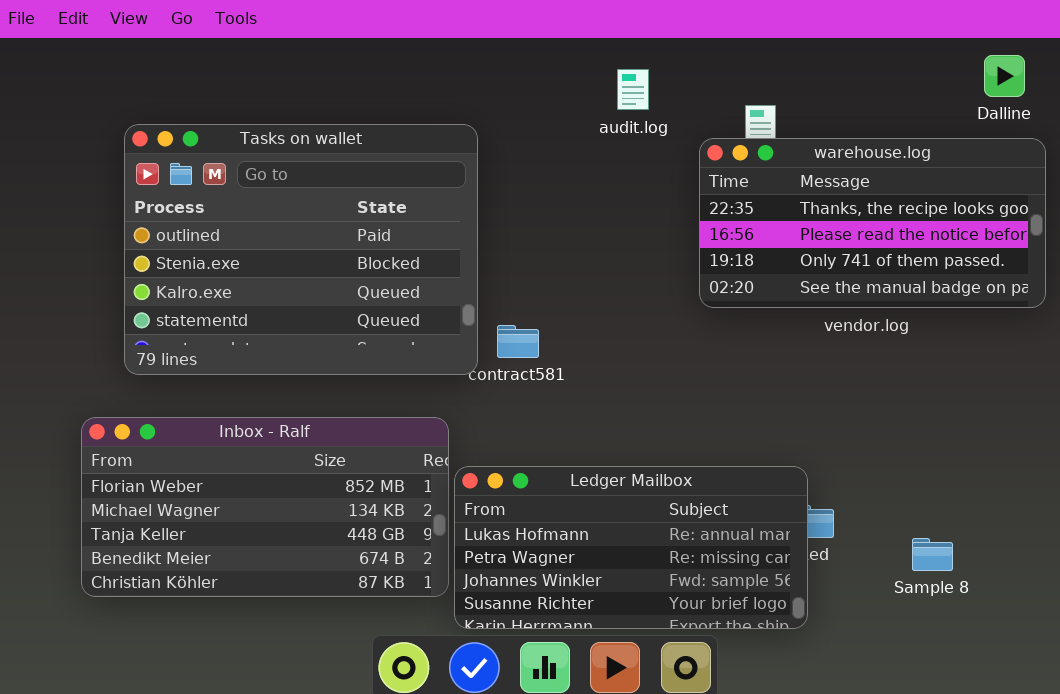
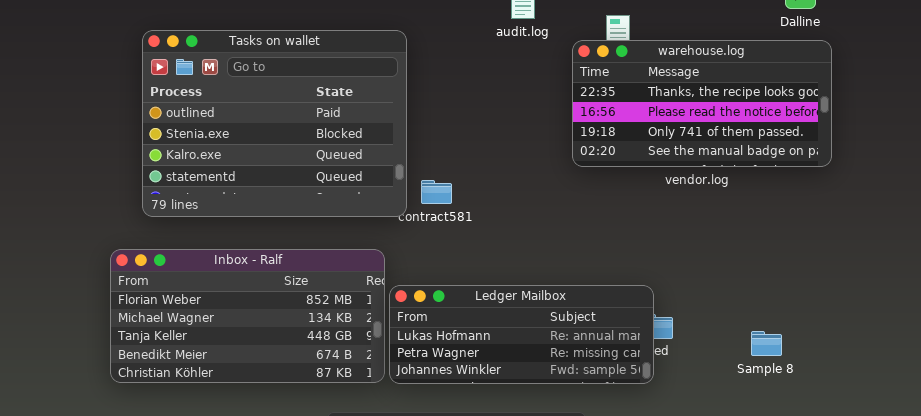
Ledger Mailbox: [454,466,808,629] -> [389,285,654,384], resized
Sample 8: [912,538,953,571] -> [751,331,782,356], moved

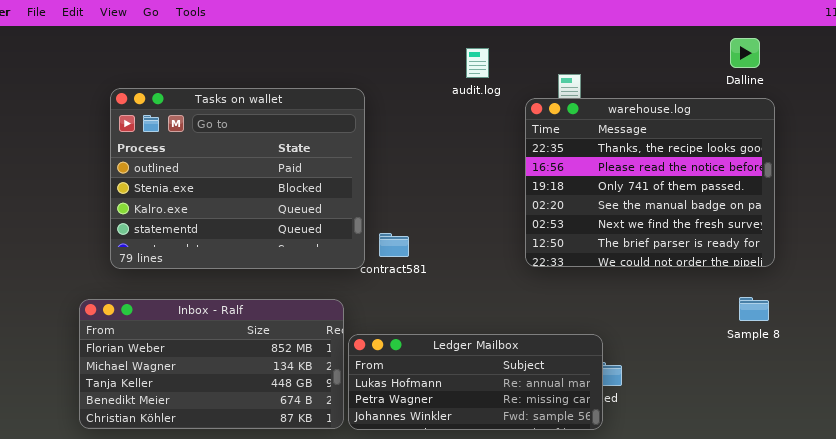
warehouse.log: [572,40,832,167] -> [525,98,775,267], resized
Sample 8: [751,331,782,356] -> [739,297,769,321], moved

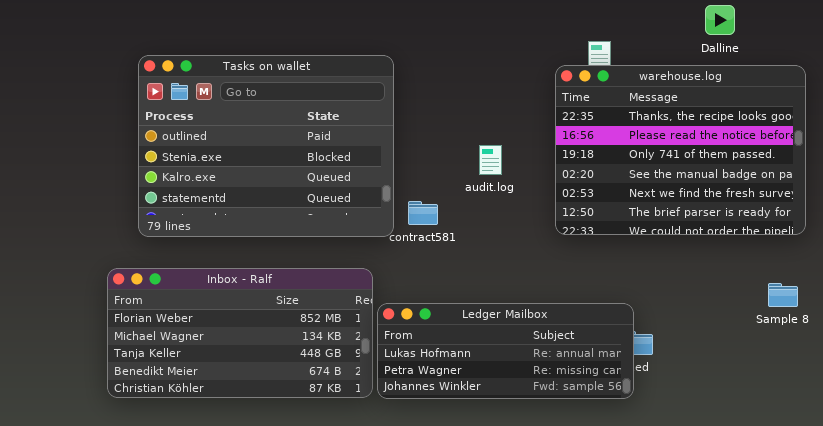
Dalline: [730,38,760,68] -> [705,5,735,35], moved
audit.log: [466,48,489,78] -> [479,145,502,175], moved
Sample 8: [739,297,769,321] -> [768,283,798,307], moved

